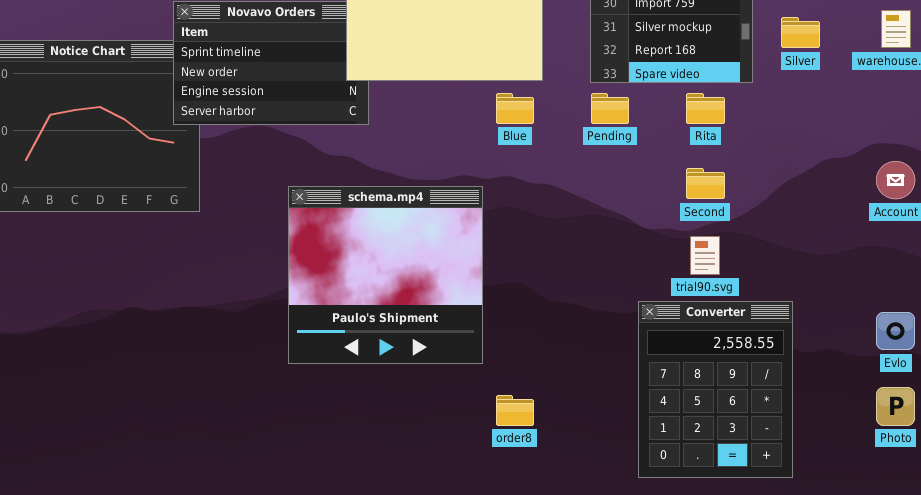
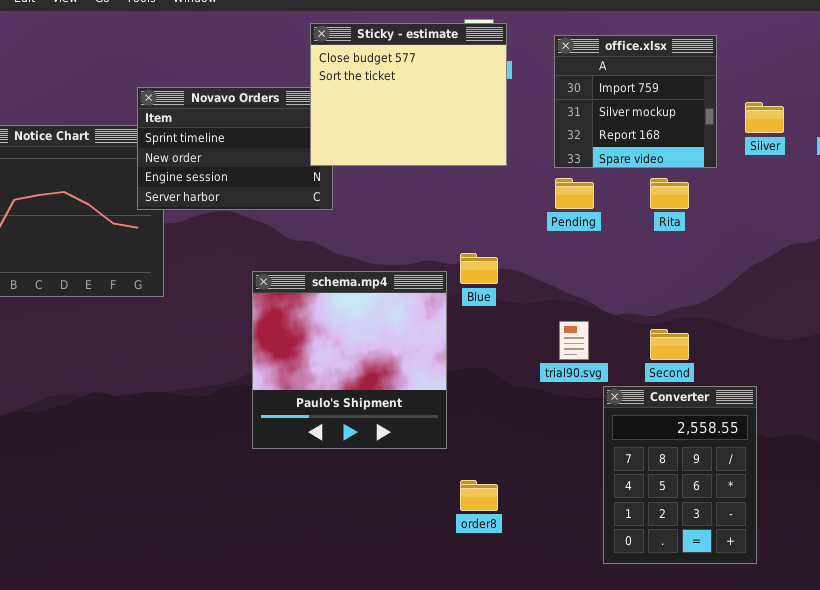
Blue: [496,93,534,124] -> [460,253,498,284], moved
Second: [686,168,725,199] -> [650,329,689,360], moved
trial90.svg: [690,236,720,275] -> [559,321,589,360], moved

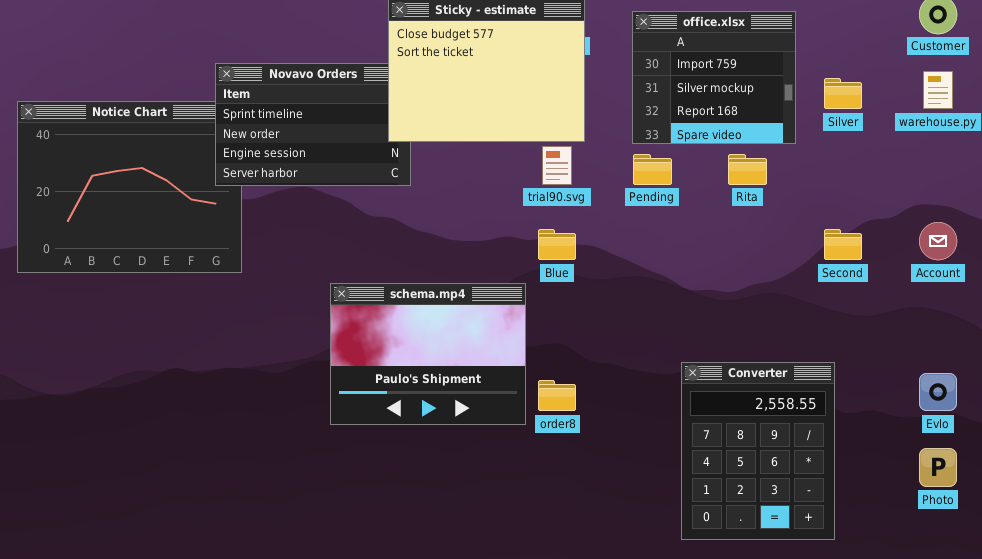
schema.mp4: [252,271,447,449] -> [330,283,526,425], resized
trial90.svg: [559,321,589,360] -> [542,146,572,185], moved
Second: [650,329,689,360] -> [824,229,862,260], moved
order8: [460,480,498,511] -> [538,380,576,411], moved

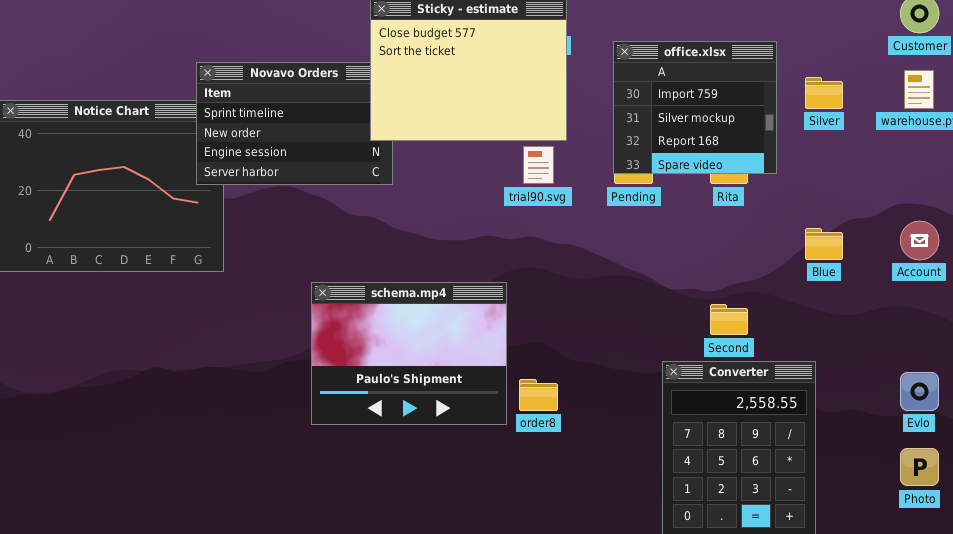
office.xlsx: [632,11,796,144] -> [613,41,777,174], moved
Blue: [538,229,576,260] -> [805,228,843,260], moved
Second: [824,229,862,260] -> [710,304,748,335], moved

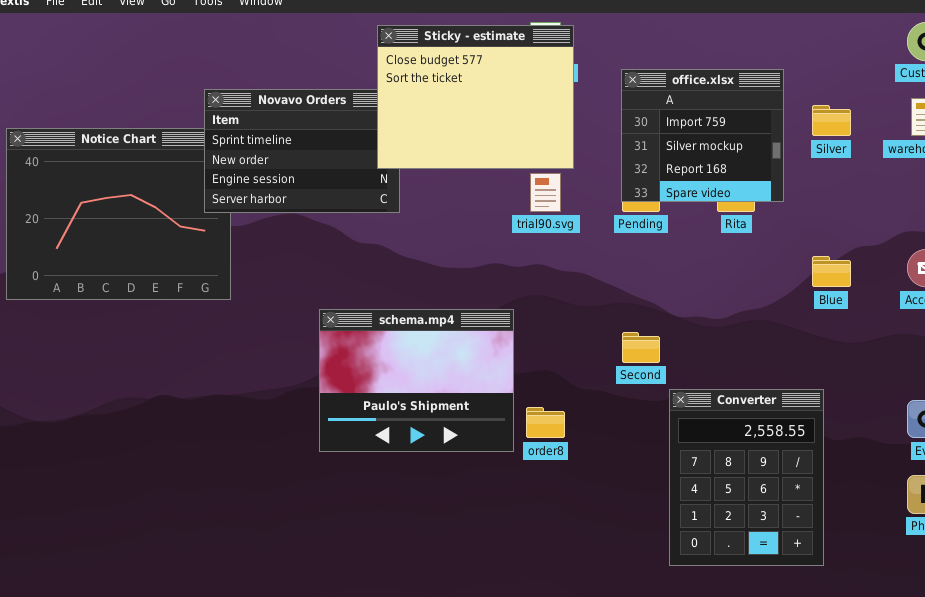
Second: [710,304,748,335] -> [622,332,660,363], moved

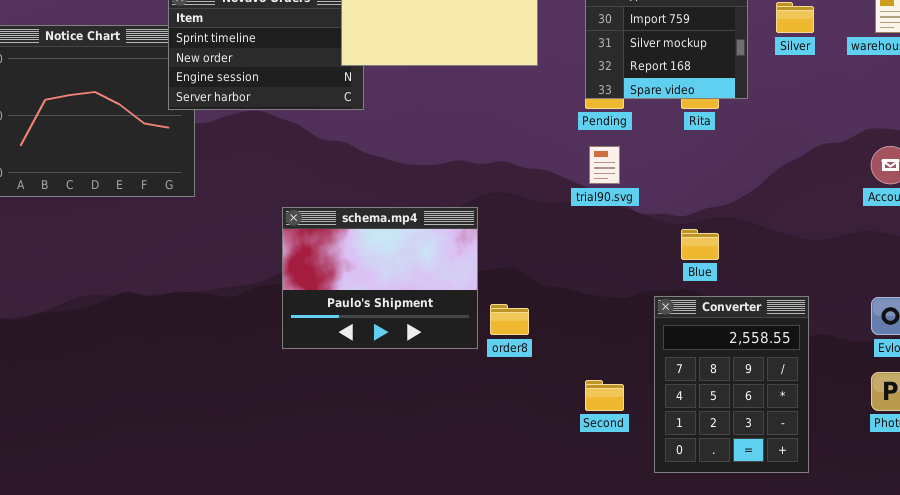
trial90.svg: [530,173,561,212] -> [589,146,620,184], moved
Blue: [812,256,851,287] -> [681,229,719,260], moved
Second: [622,332,660,363] -> [585,380,624,411], moved
Converter: [669,389,824,566] -> [654,296,809,473], moved

